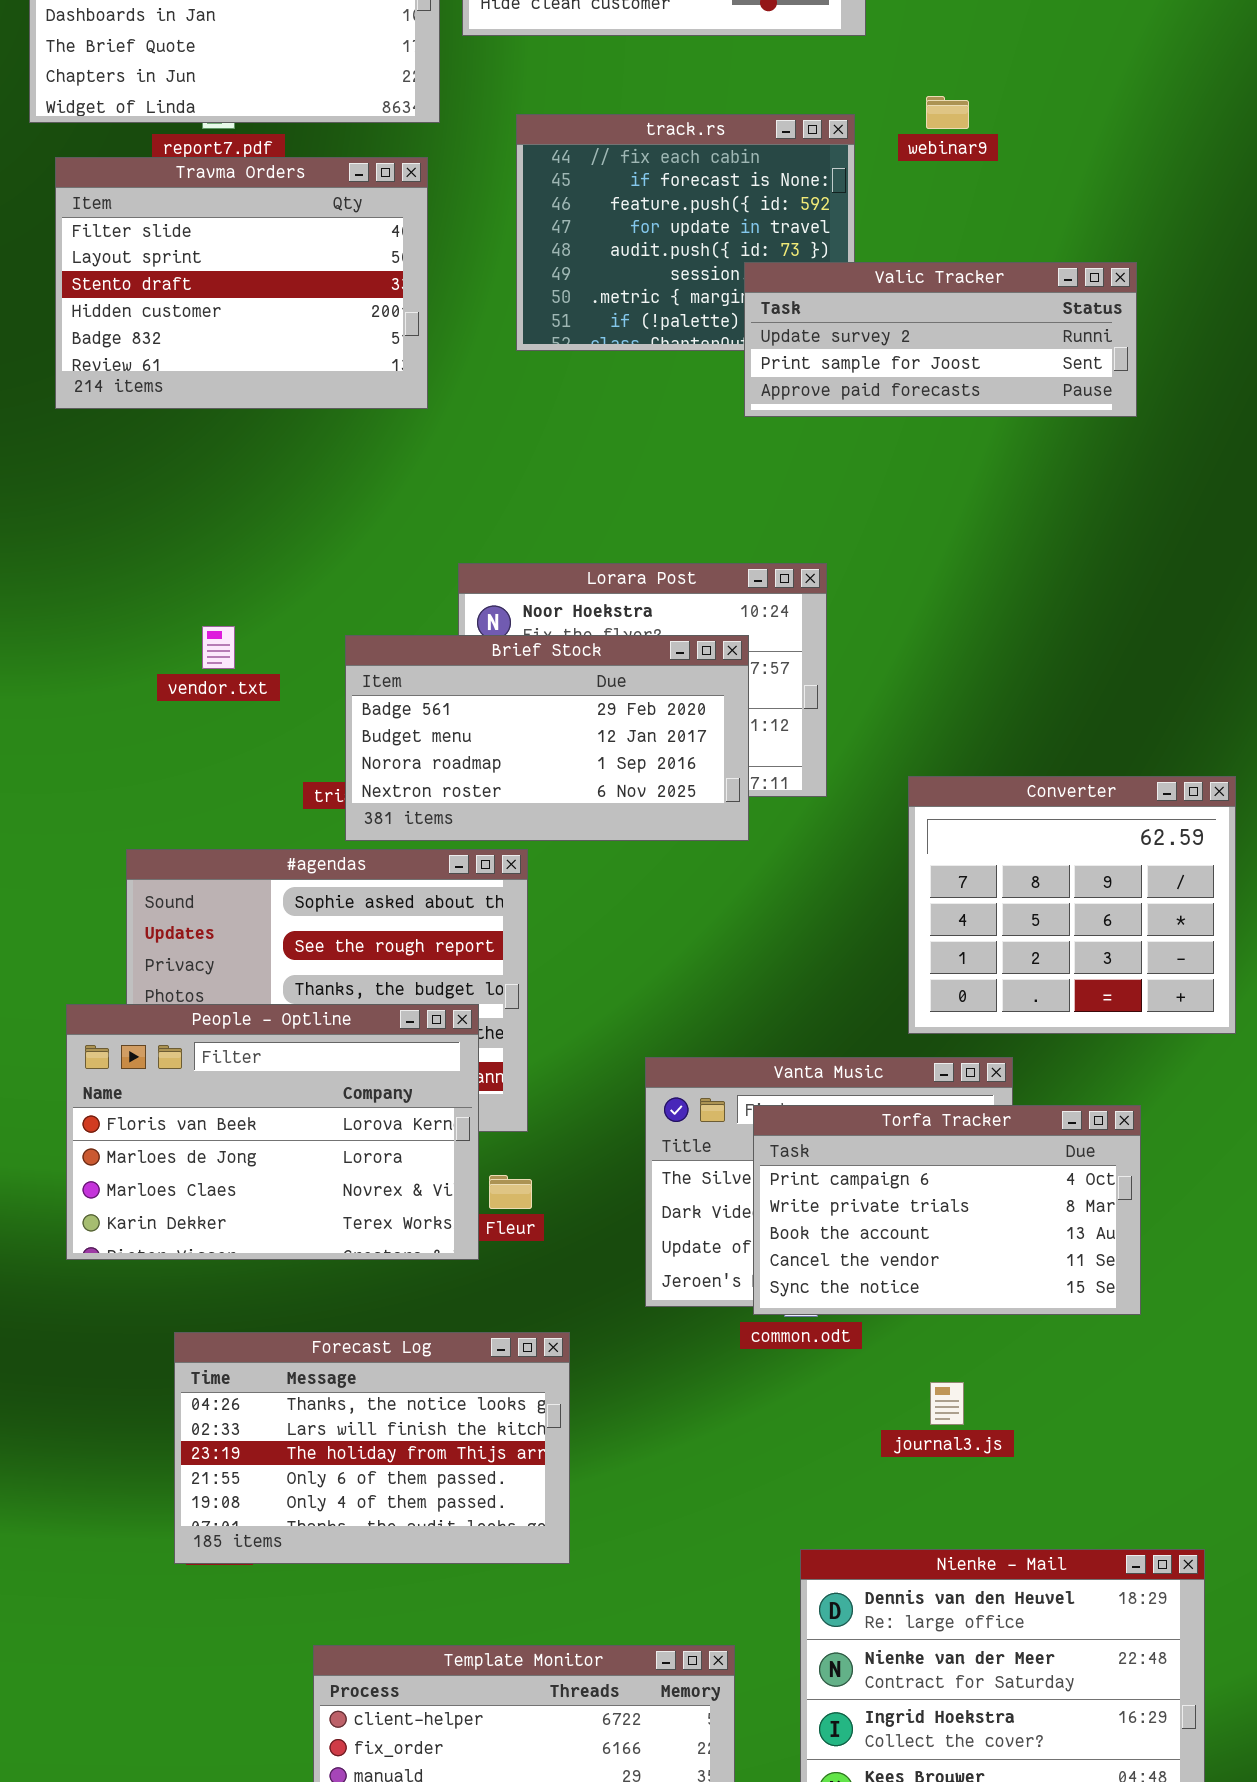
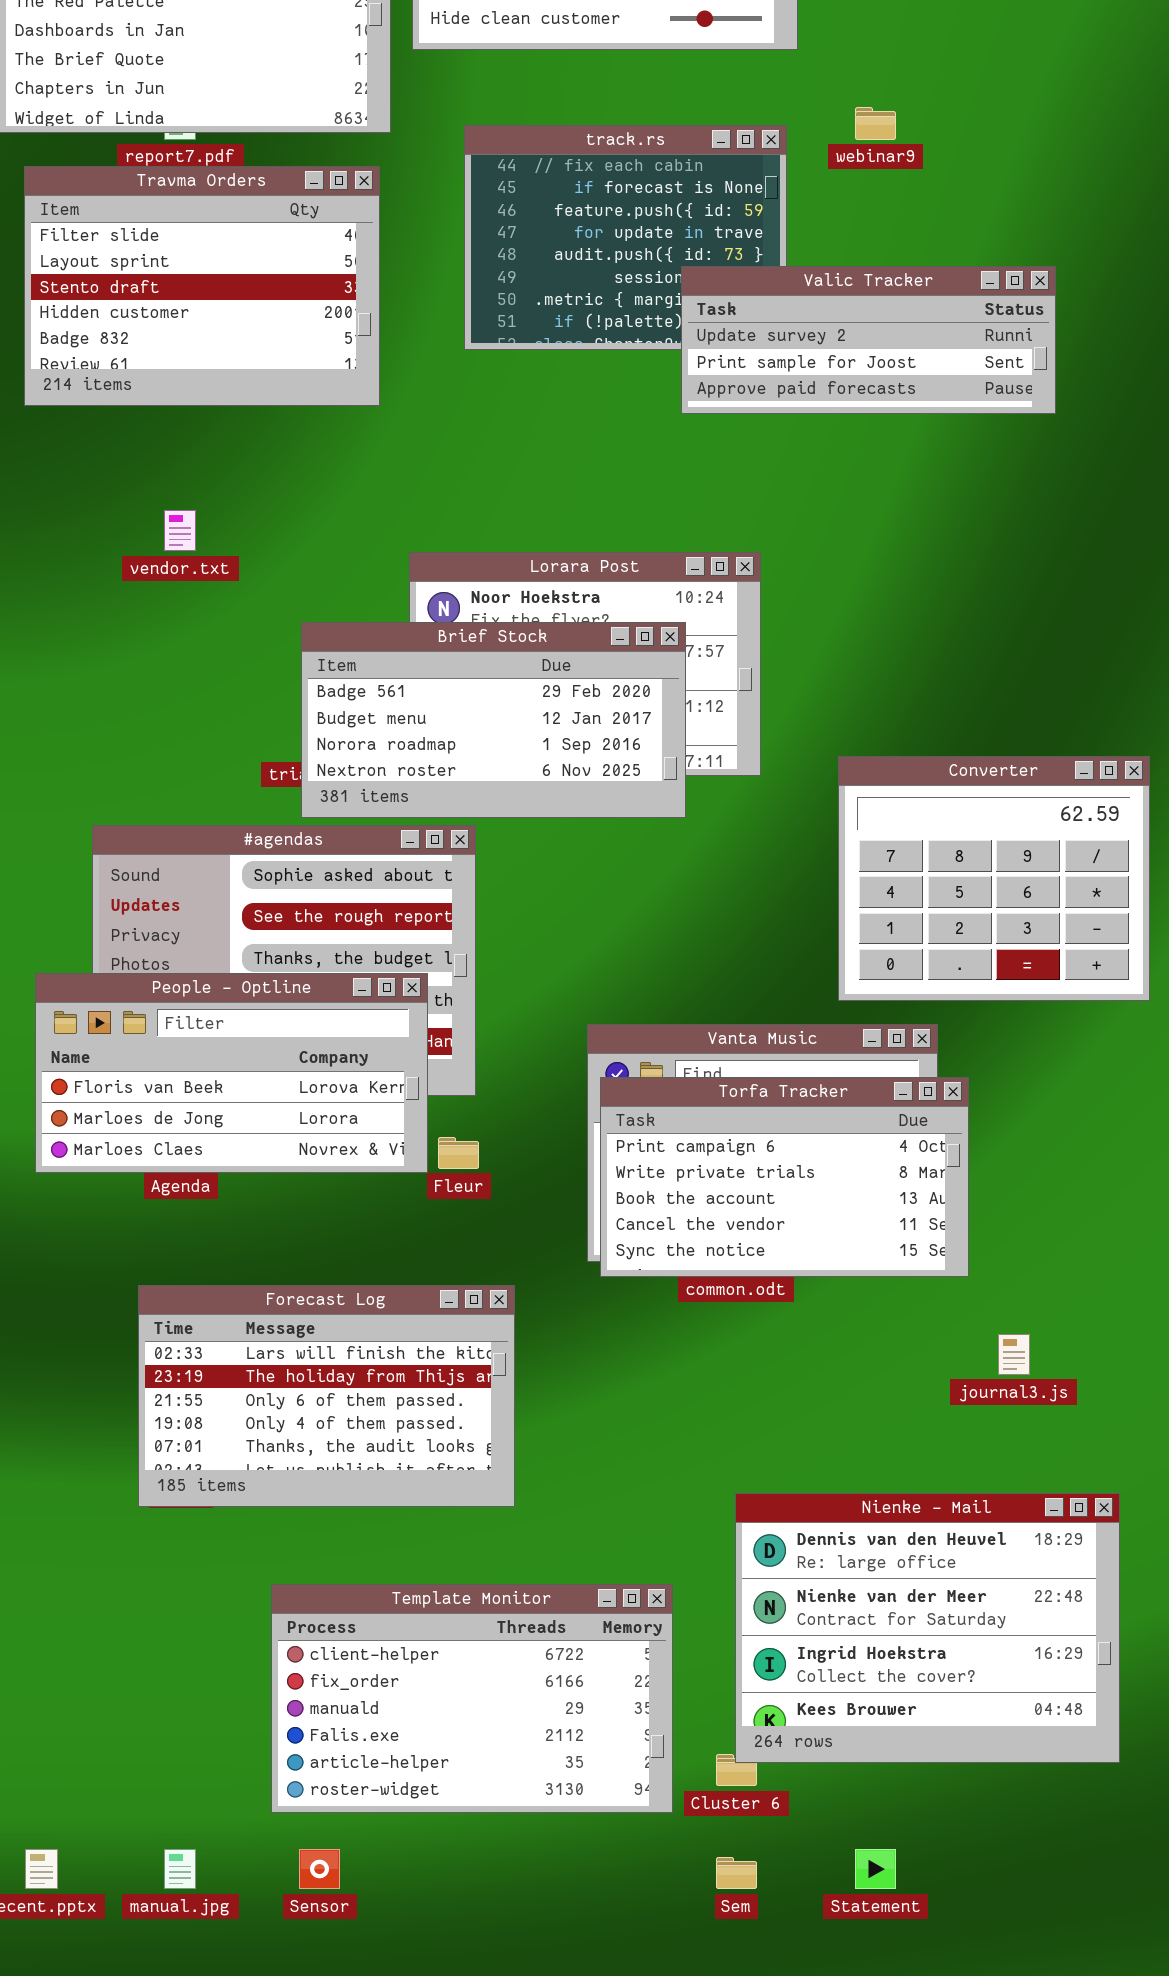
vendor.txt: [202,626,235,669] -> [164,510,196,551], moved
People - Optline: [66,1004,479,1260] -> [35,973,428,1173], resized
Torfa Tracker: [753,1105,1141,1315] -> [600,1077,969,1277], moved
Forecast Log: [174,1332,570,1564] -> [138,1285,515,1507], scrolled down 1 row
journal3.js: [930,1382,964,1425] -> [998,1334,1030,1375], moved

